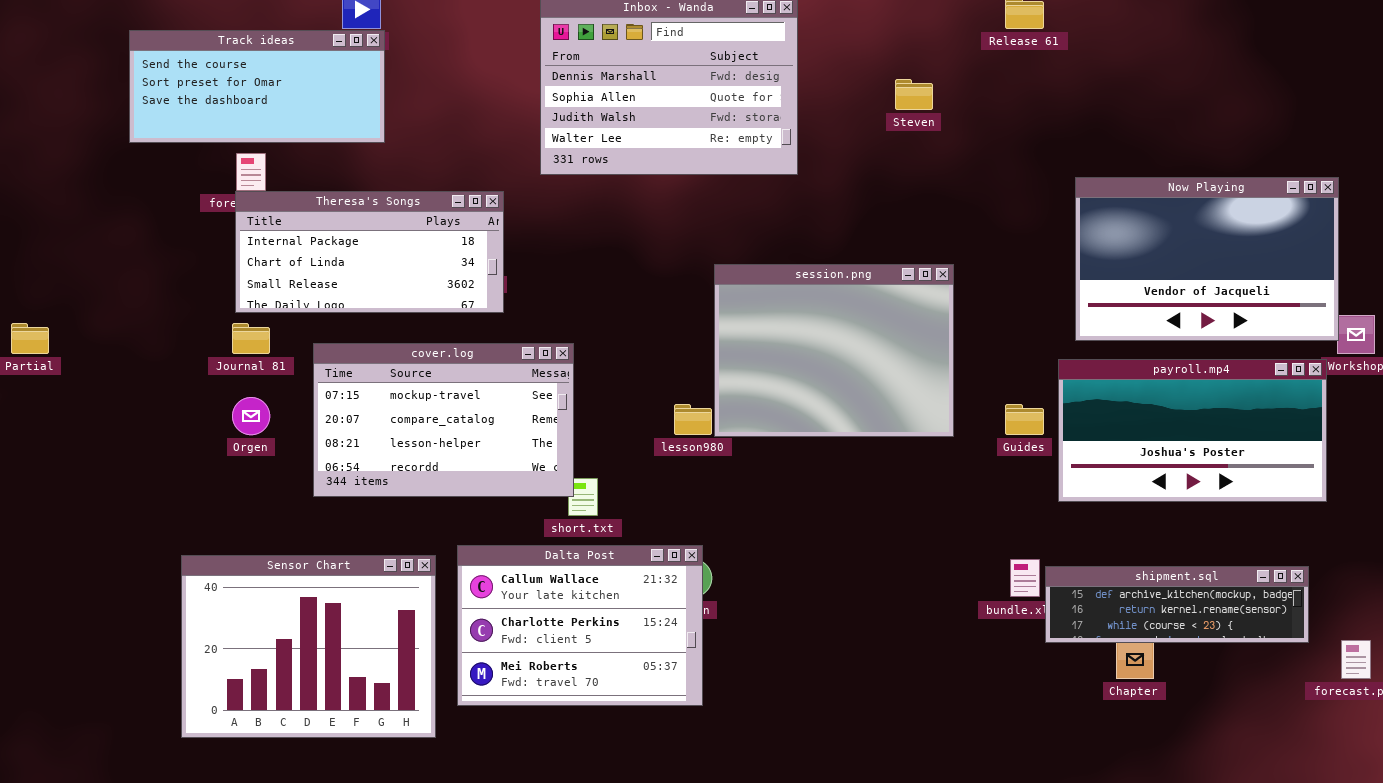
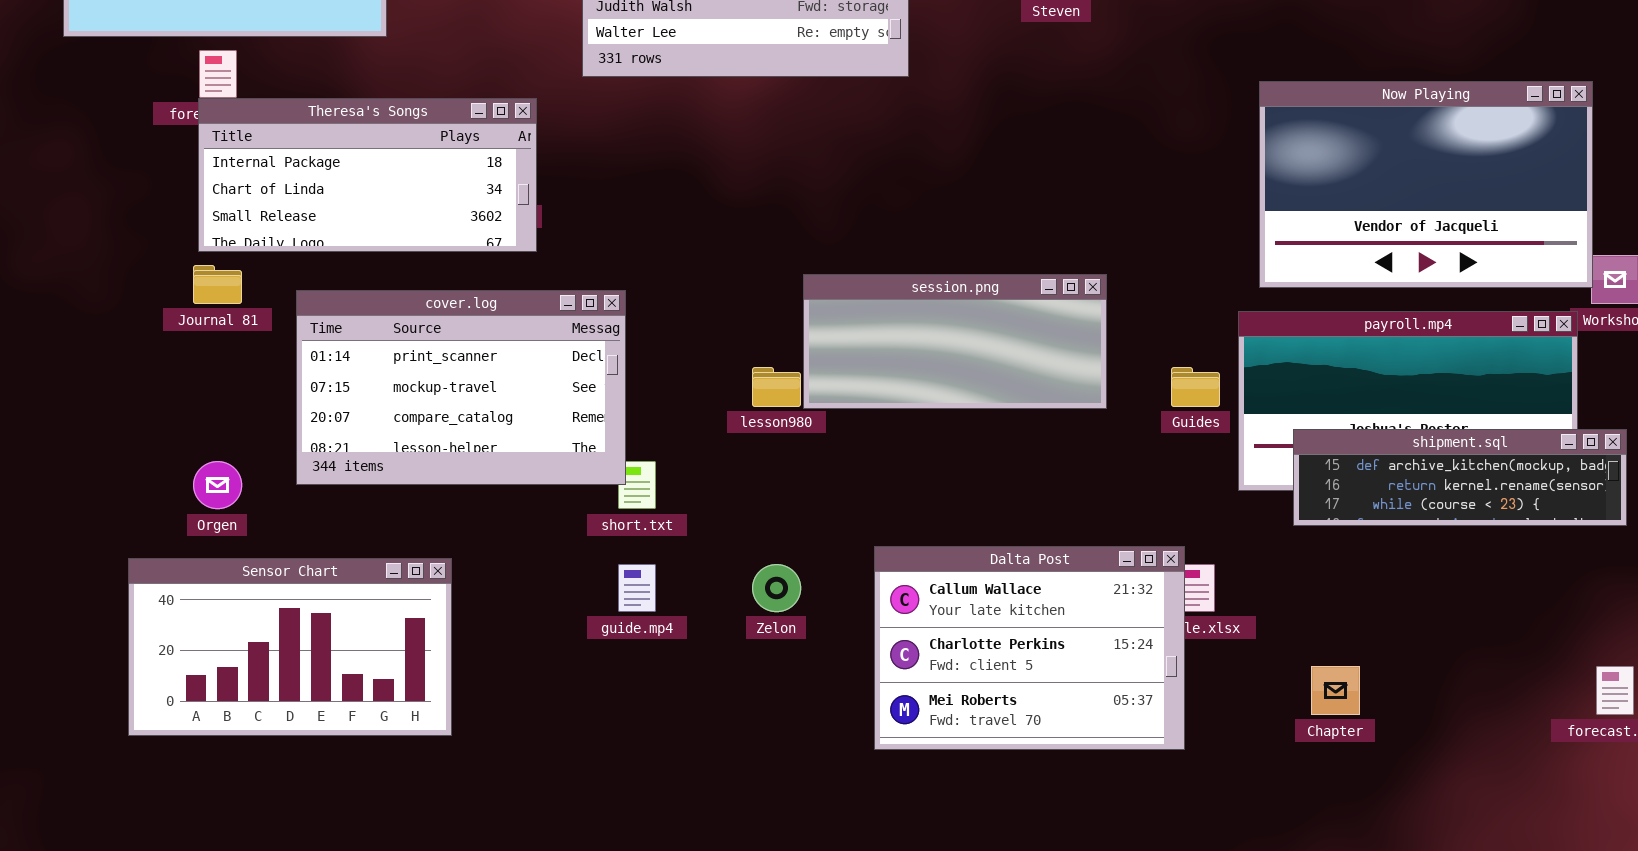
session.png: [714,264,954,437] -> [803,274,1107,409], resized
cover.log: [313,343,574,497] -> [296,290,626,485], scrolled up 1 row
Orgen: [232,397,270,435] -> [193,461,242,509], moved
Dalta Post: [457,545,703,706] -> [874,546,1185,750], moved
Sensor Chart: [181,555,436,738] -> [128,558,452,736], resized
shipment.sql: [1045,566,1309,643] -> [1293,429,1627,526], moved

